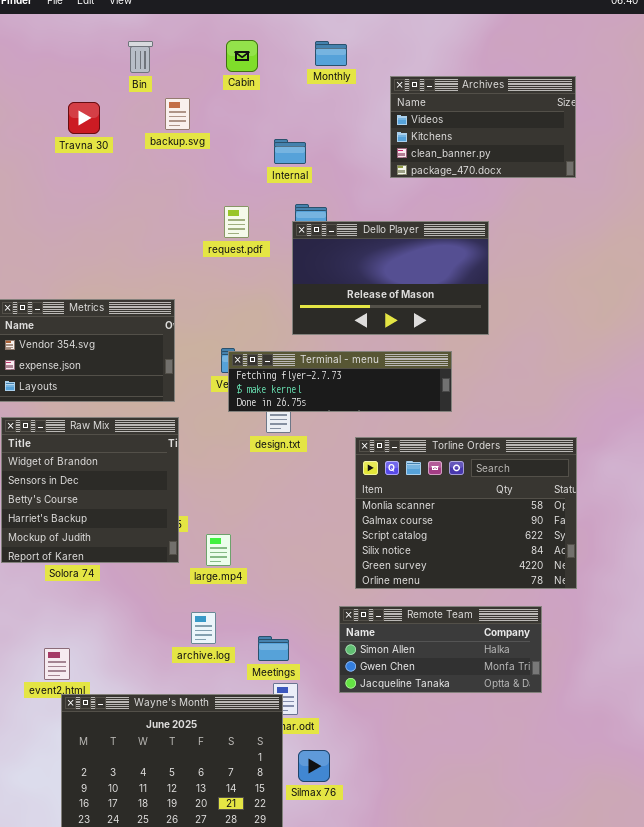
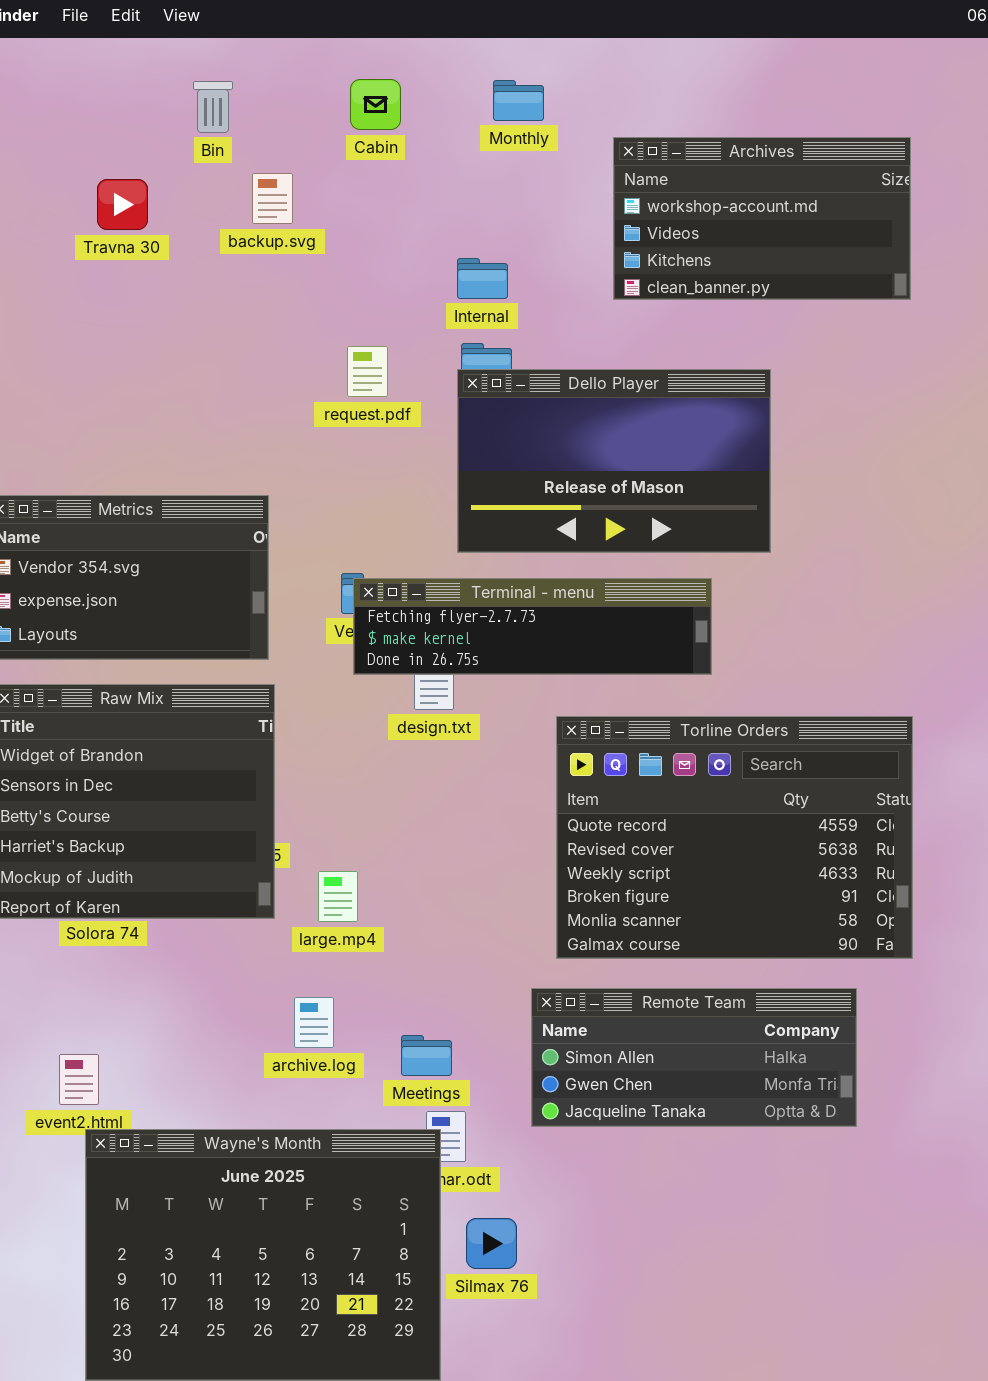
Archives: [390,76,576,178] -> [613,137,911,300], scrolled up 1 row
Internal: [274,139,306,164] -> [457,258,508,299], moved
Torline Orders: [355,437,577,589] -> [556,716,913,959], scrolled up 4 rows

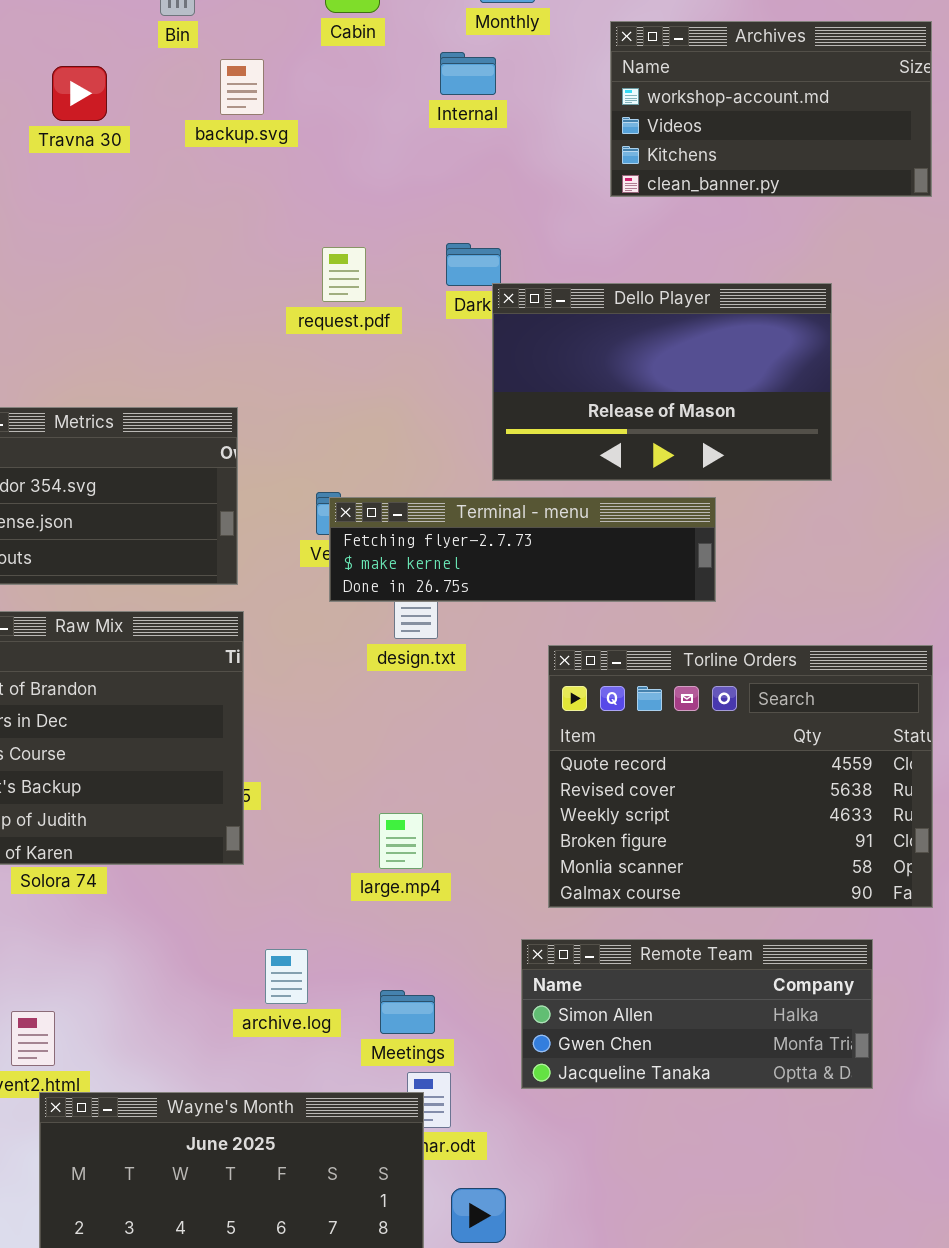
Internal: [457,258,508,299] -> [440,52,496,95], moved
Dello Player: [457,369,771,553] -> [492,283,832,481], moved
large.mp4: [318,871,358,922] -> [379,813,423,869], moved

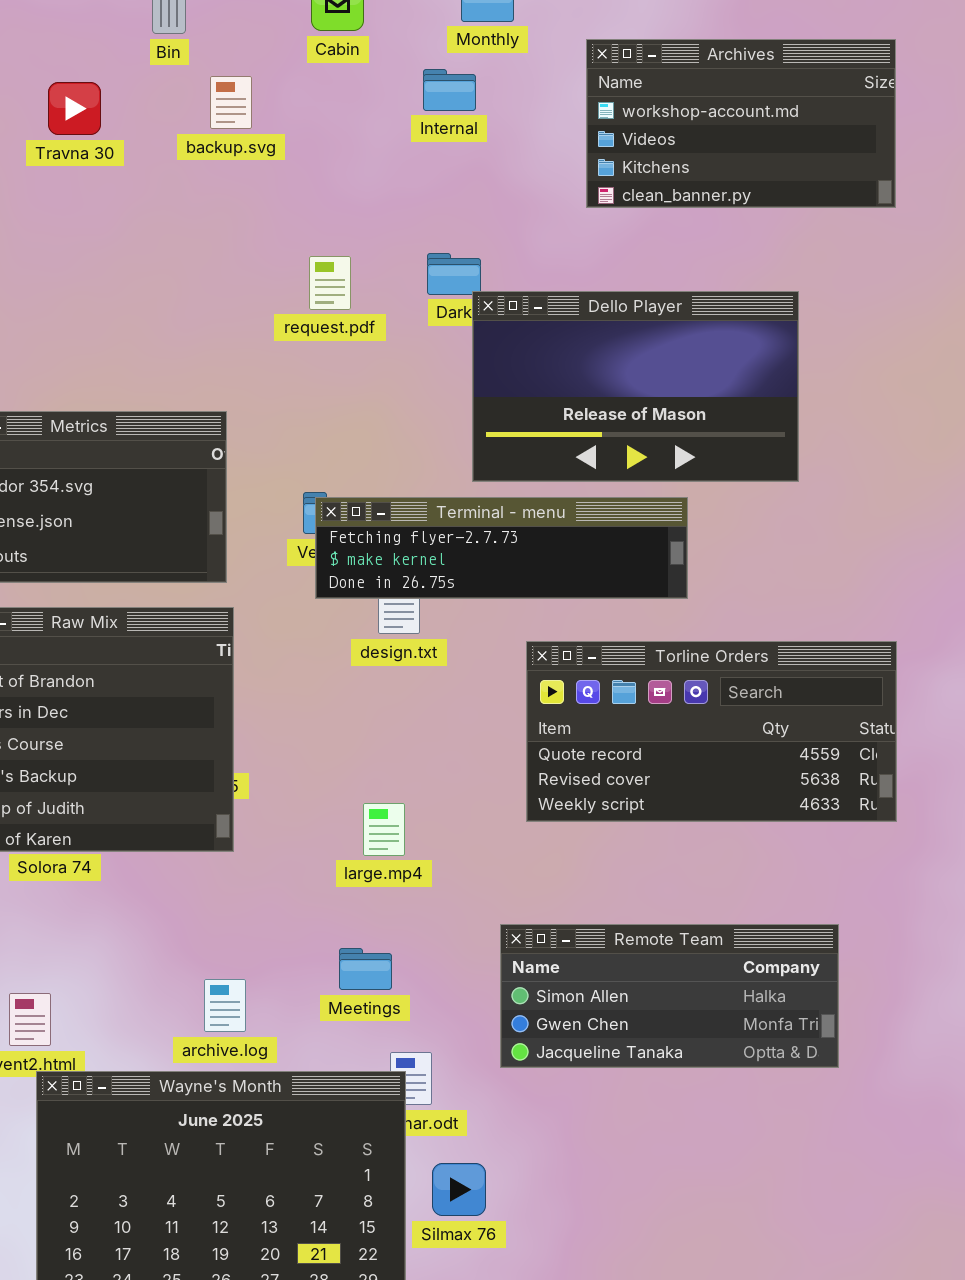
Torline Orders: [548,645,933,908] -> [526,641,897,822], resized
archive.log: [265,949,308,1004] -> [204,979,246,1032], moved
Meetings: [380,990,435,1034] -> [339,948,392,990], moved

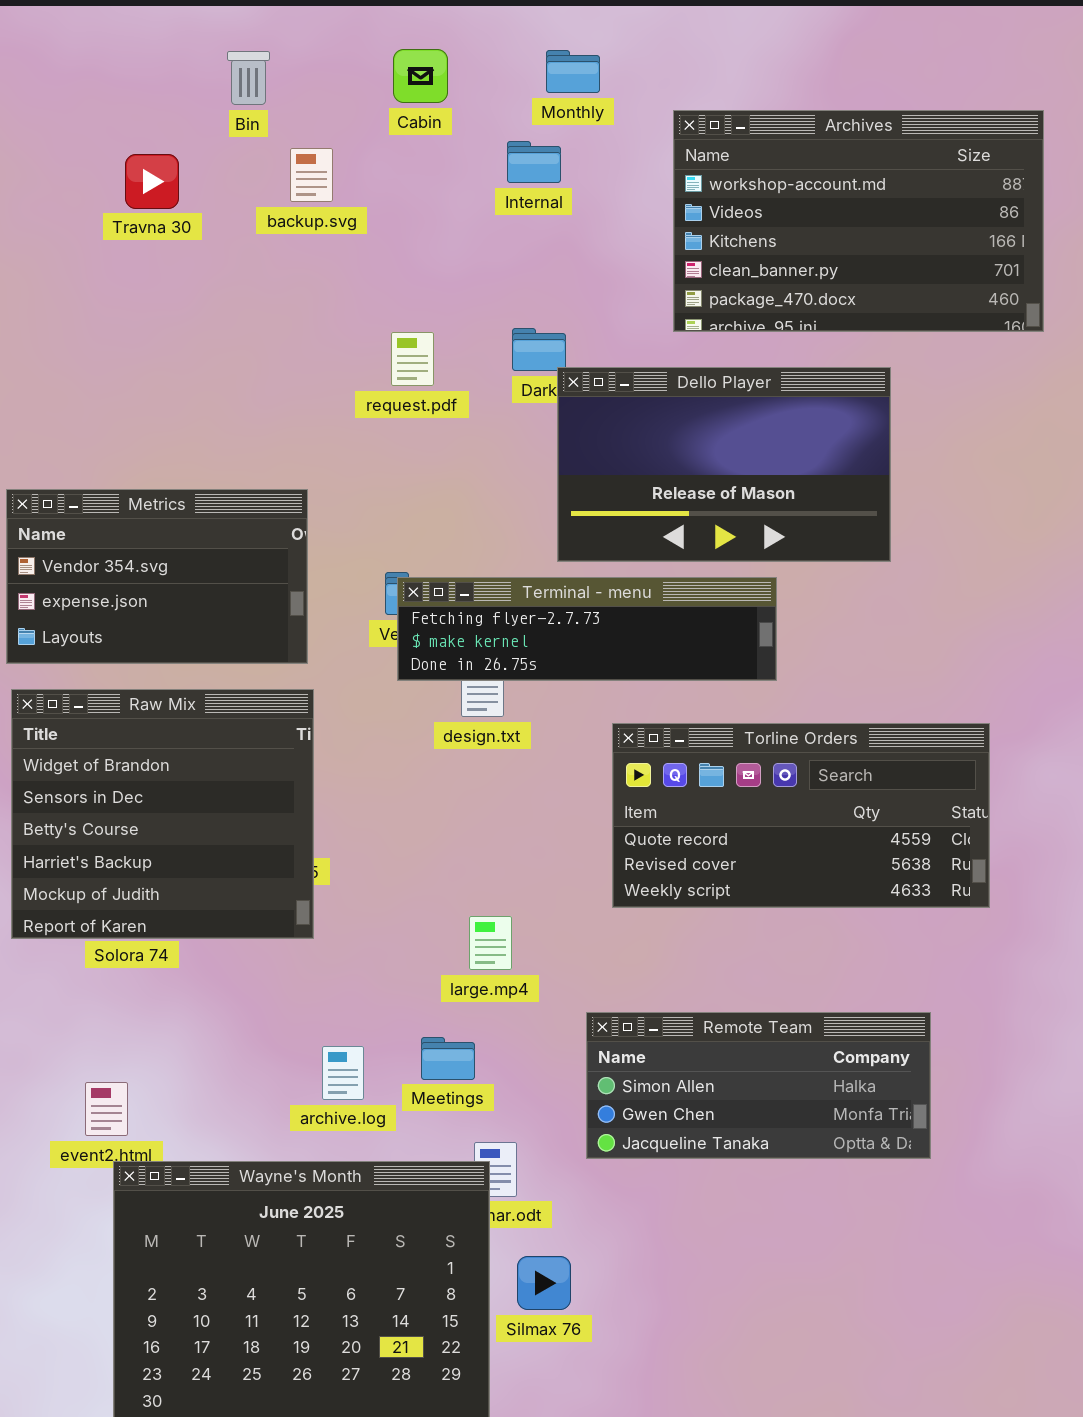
Archives: [586,39,896,208] -> [673,110,1044,332], resized
large.mp4: [363,803,405,856] -> [469,916,512,970], moved
archive.log: [204,979,246,1032] -> [322,1046,364,1100], moved

